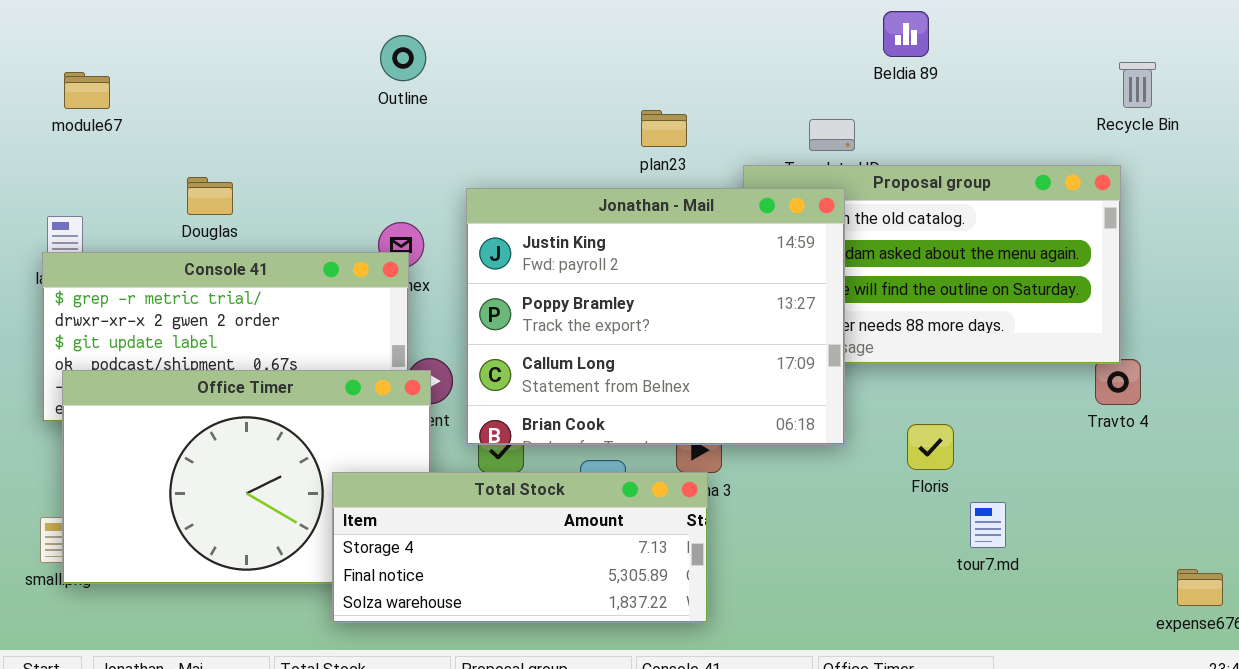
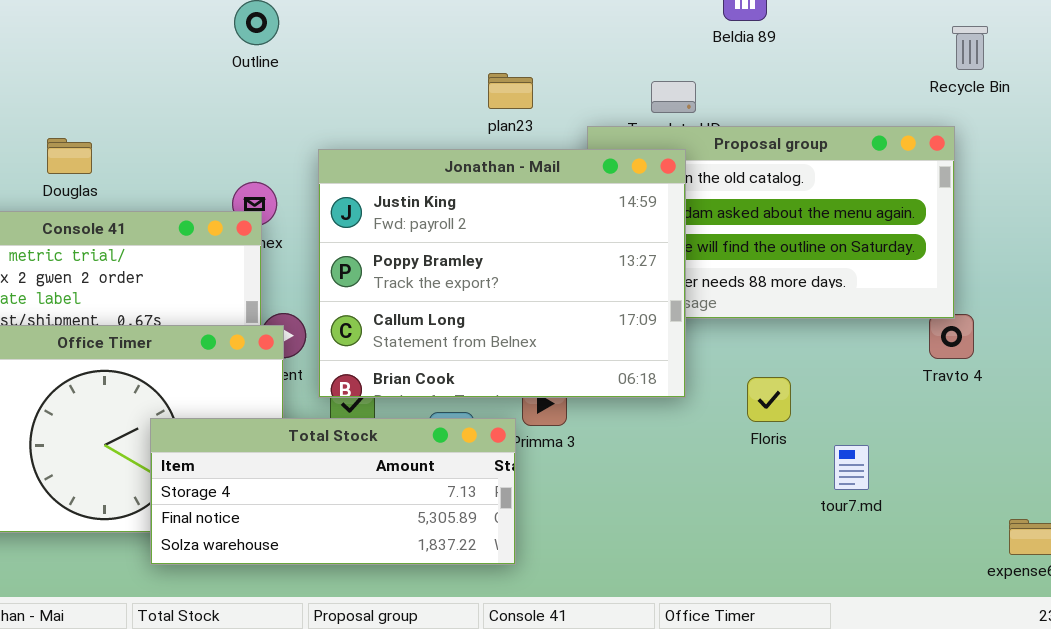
Total Stock: [332,472,708,623] -> [150,418,516,565], moved
tour7.md: [970,502,1006,548] -> [834,445,869,490], moved

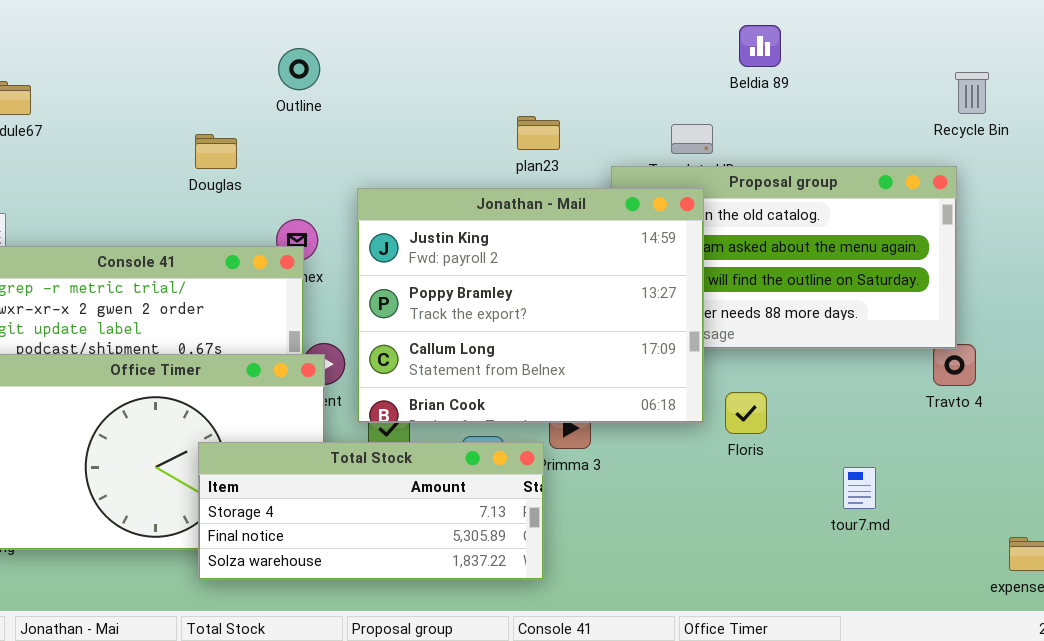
Douglas: [47,138,92,174] -> [195,134,237,169], moved
Floris: [747,377,791,422] -> [725,392,767,434], moved

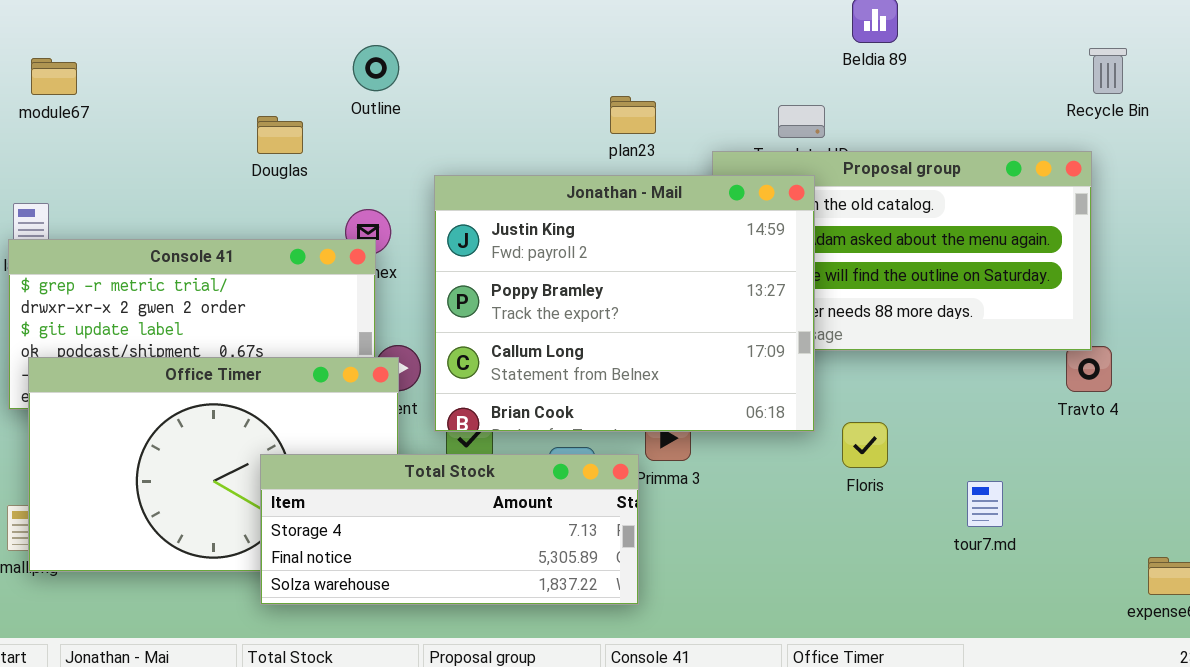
Outline: [278,48,320,90] -> [353,45,399,91], moved
Floris: [725,392,767,434] -> [842,422,888,468], moved

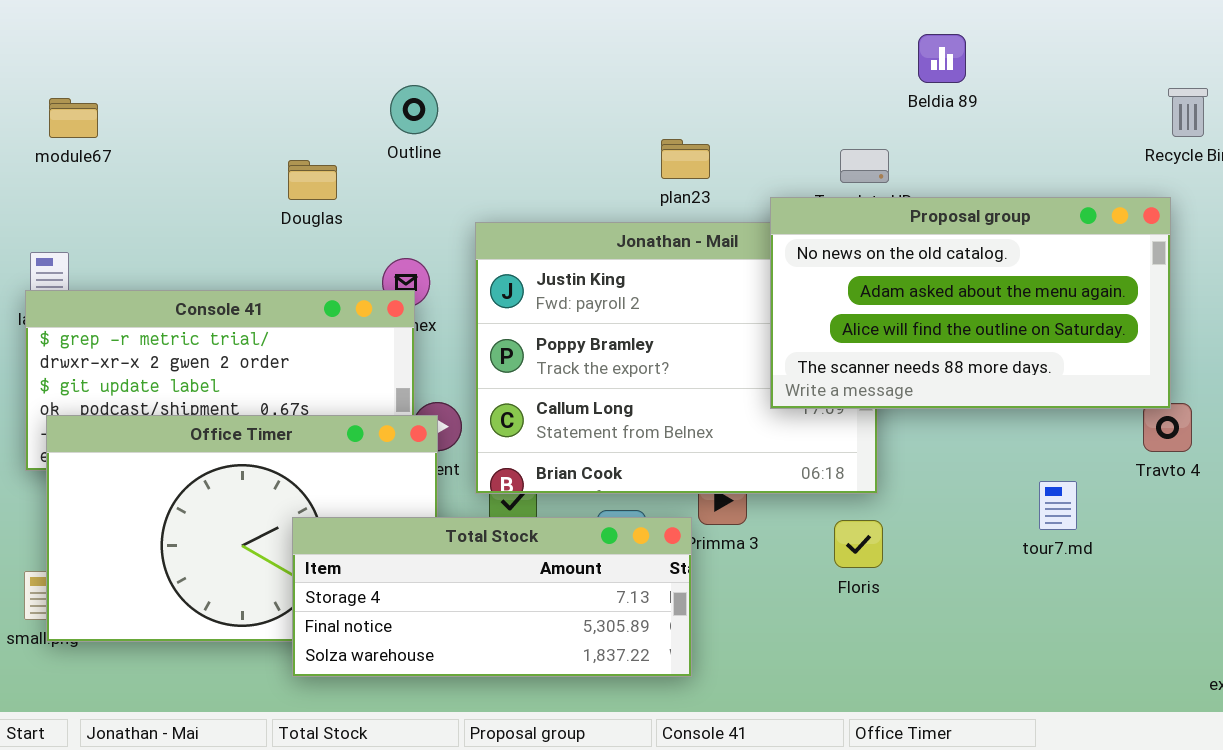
Proposal group: [712,151,1092,351] -> [770,197,1171,409], raised
Floris: [842,422,888,468] -> [834,520,883,568], moved
tour7.md: [967,481,1003,527] -> [1039,481,1077,530], moved

